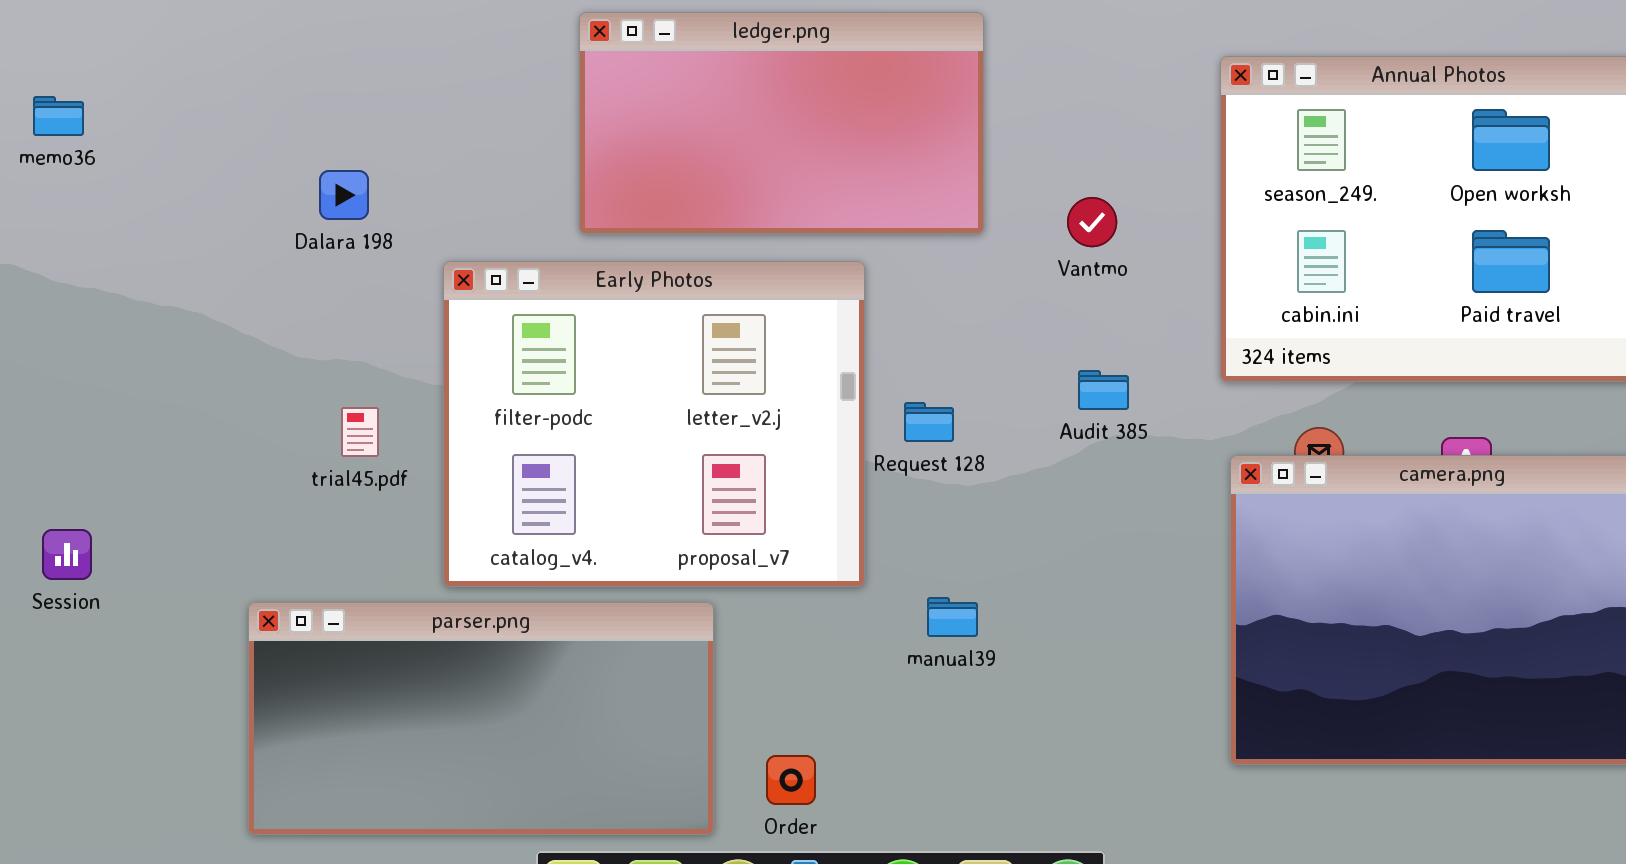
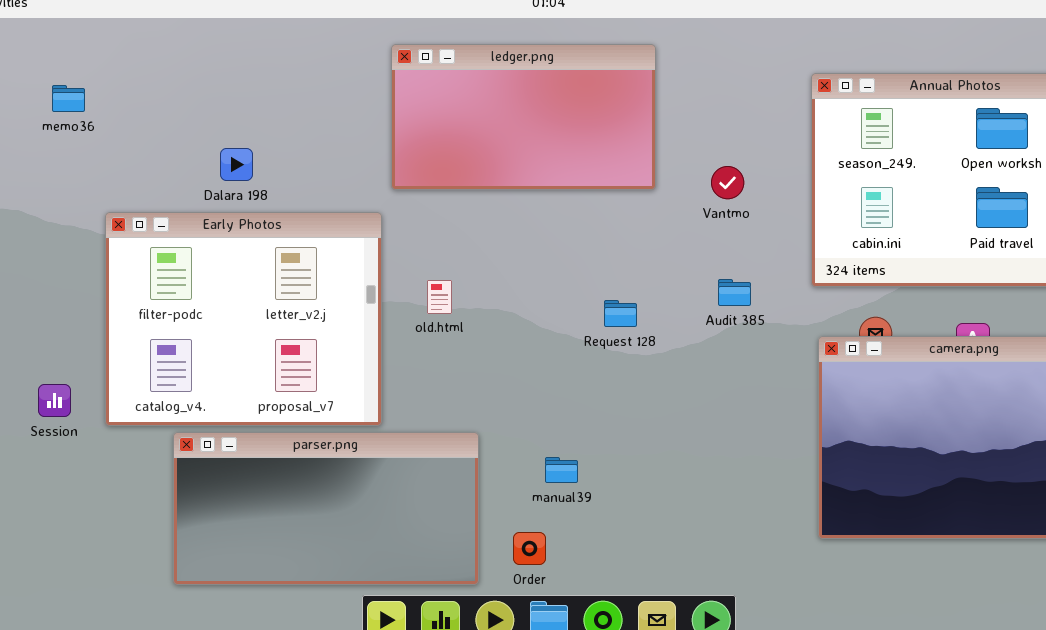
memo36: [33,96,84,136] -> [52,85,85,112], moved
Early Photos: [443,261,865,587] -> [105,212,382,426], moved
manual39: [927,597,978,637] -> [545,457,578,483], moved

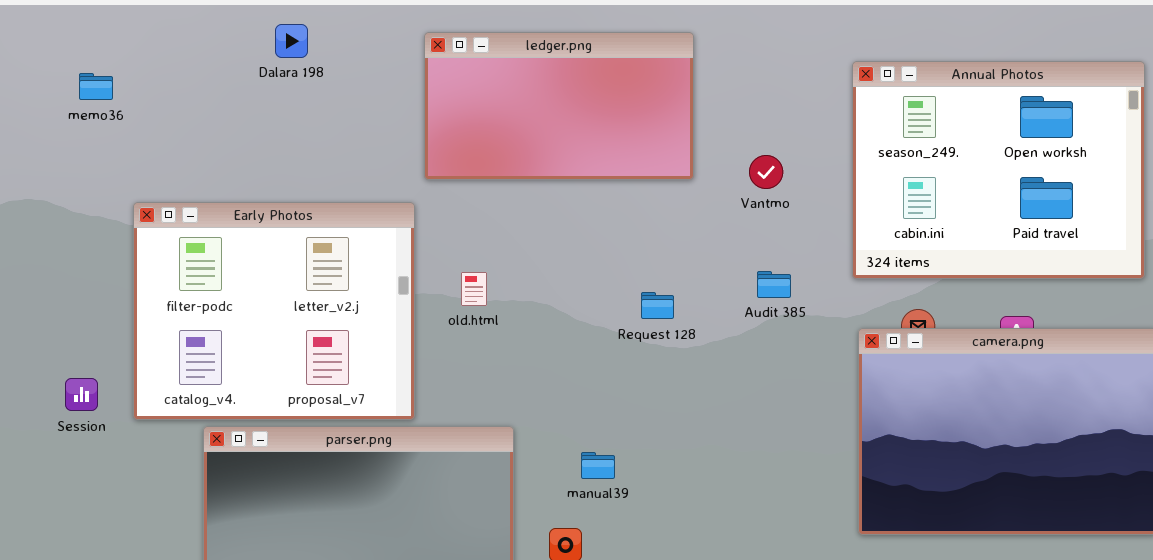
Dalara 198: [220,148,253,181] -> [275,24,308,58], moved

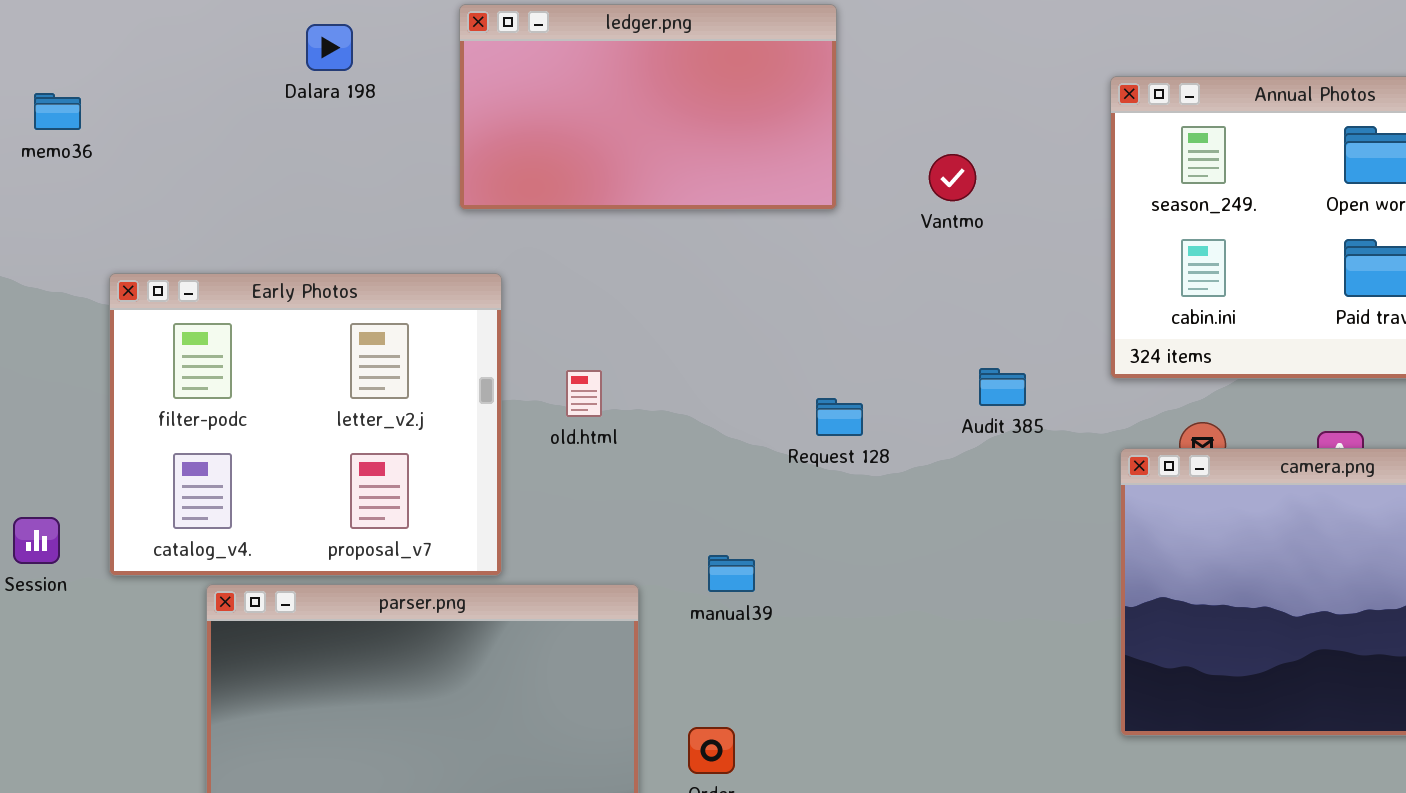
ledger.png: [424,32,694,180] -> [459,4,837,210], moved
Vantmo: [749,155,783,189] -> [929,154,976,201], moved
manual39: [581,452,615,479] -> [708,555,755,592], moved

